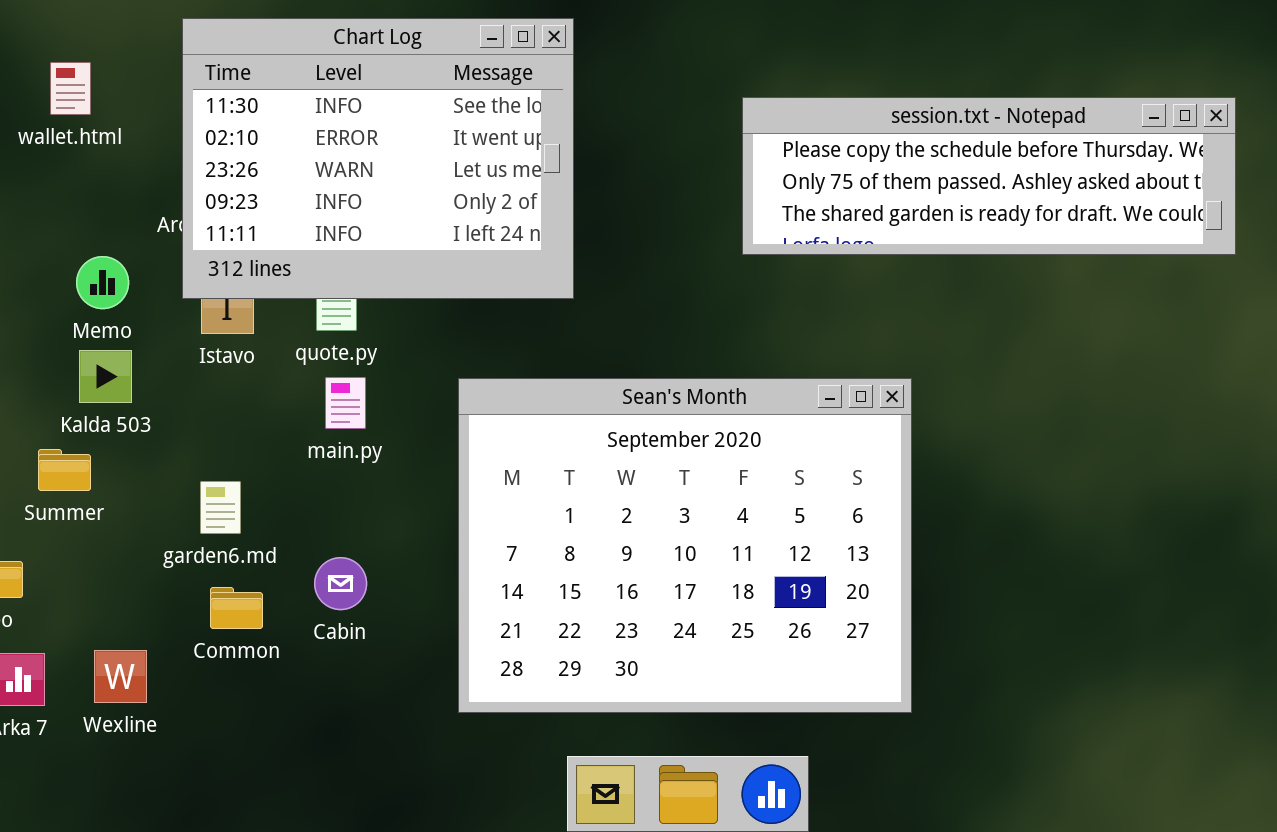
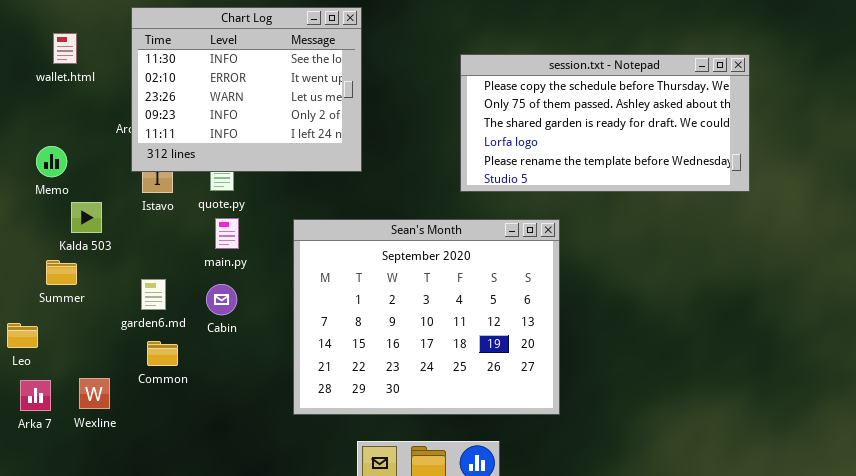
session.txt - Notepad: [742,97,1236,255] -> [460,54,750,192], resized
Memo: [76,256,129,309] -> [36,146,67,177], moved
Cabin: [314,557,367,610] -> [206,284,237,315], moved

